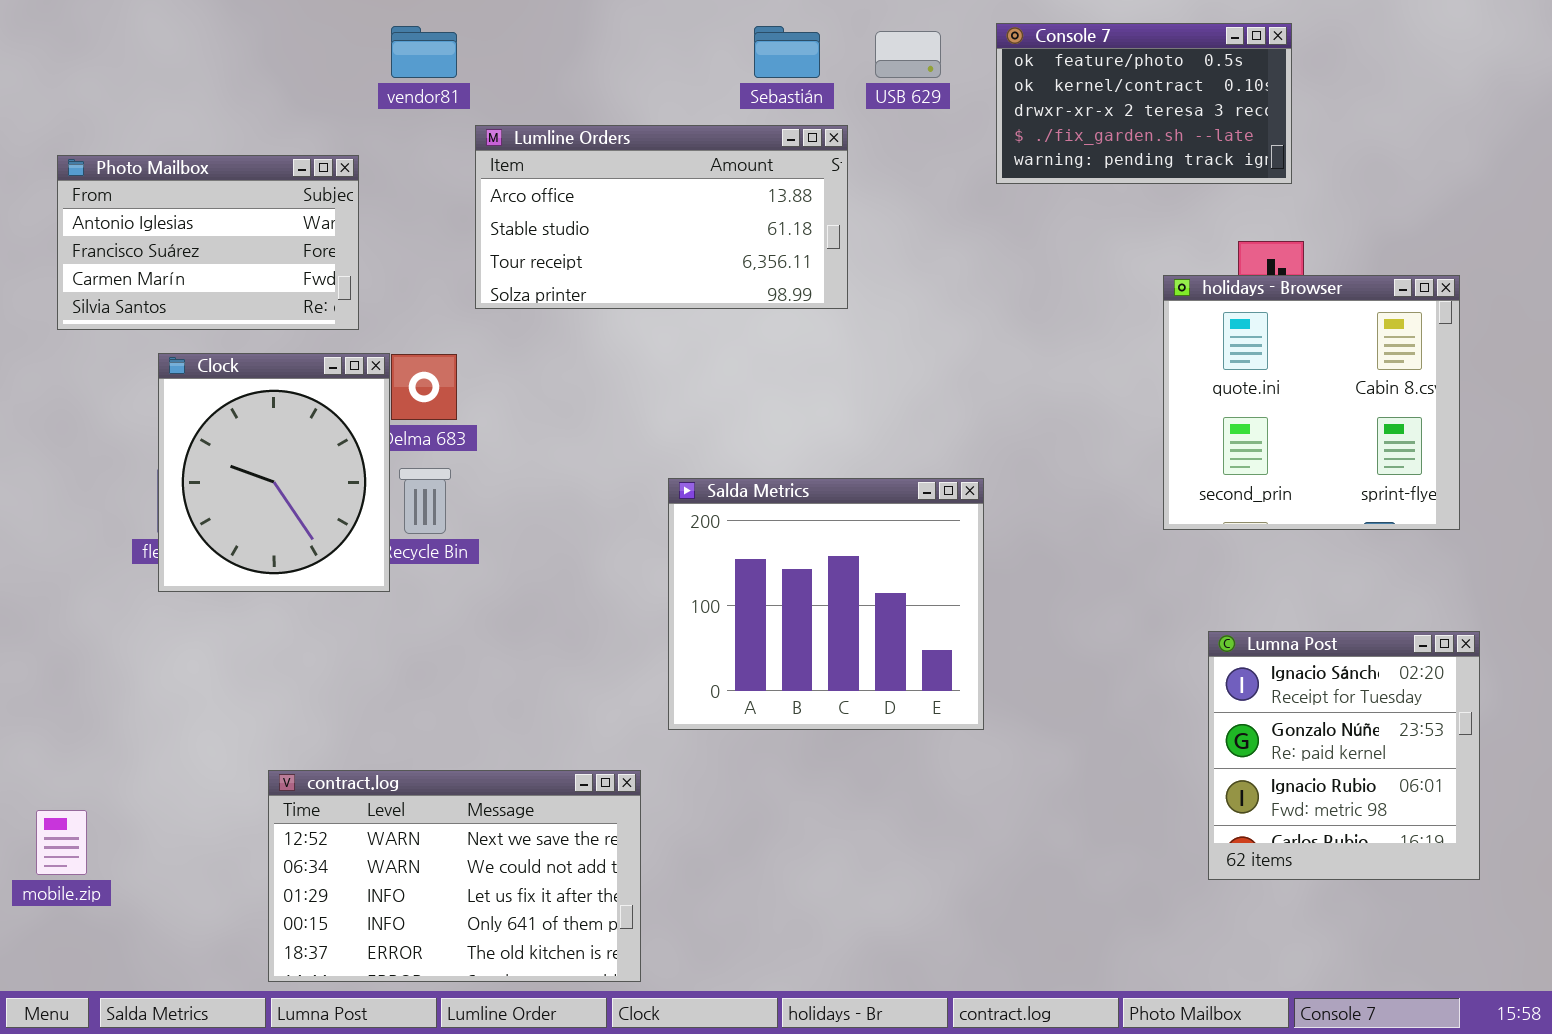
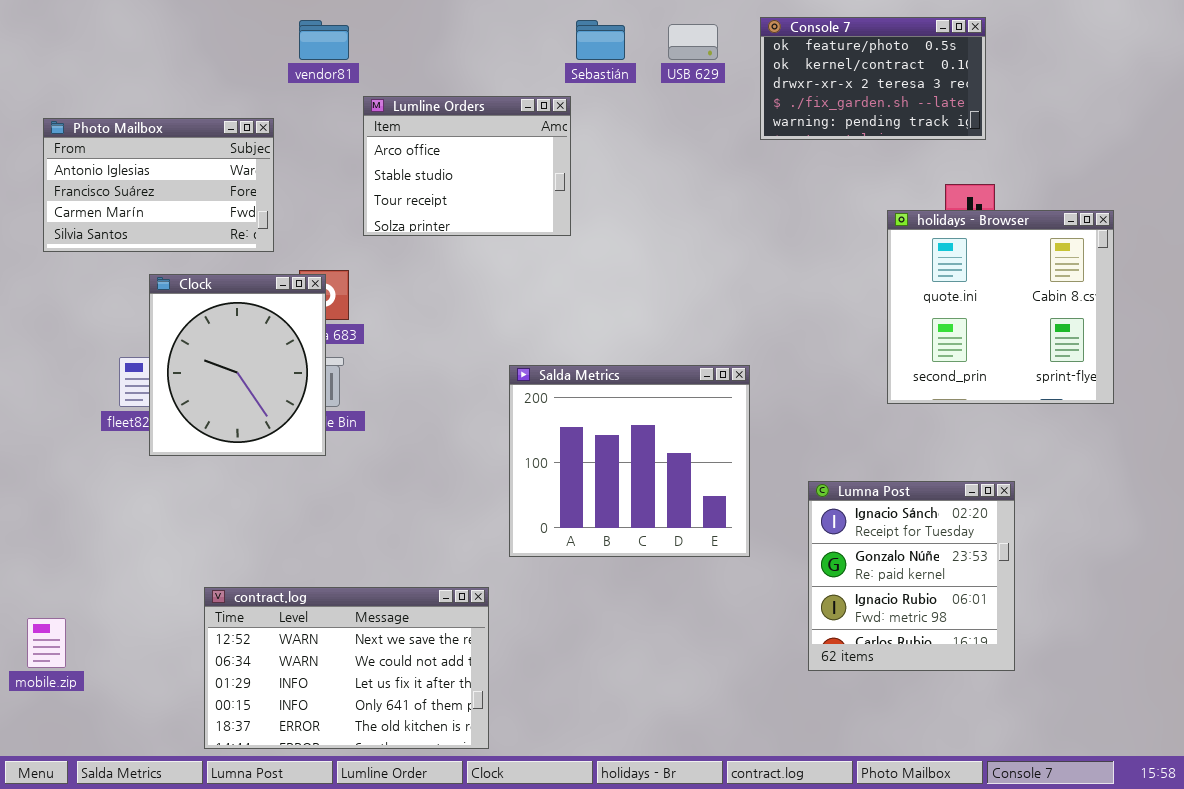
Lumline Orders: [475,125,848,309] -> [363,96,571,236], resized
Clock: [158,353,390,592] -> [149,274,326,456], moved
Lumna Post: [1208,631,1480,880] -> [808,481,1015,671], moved

